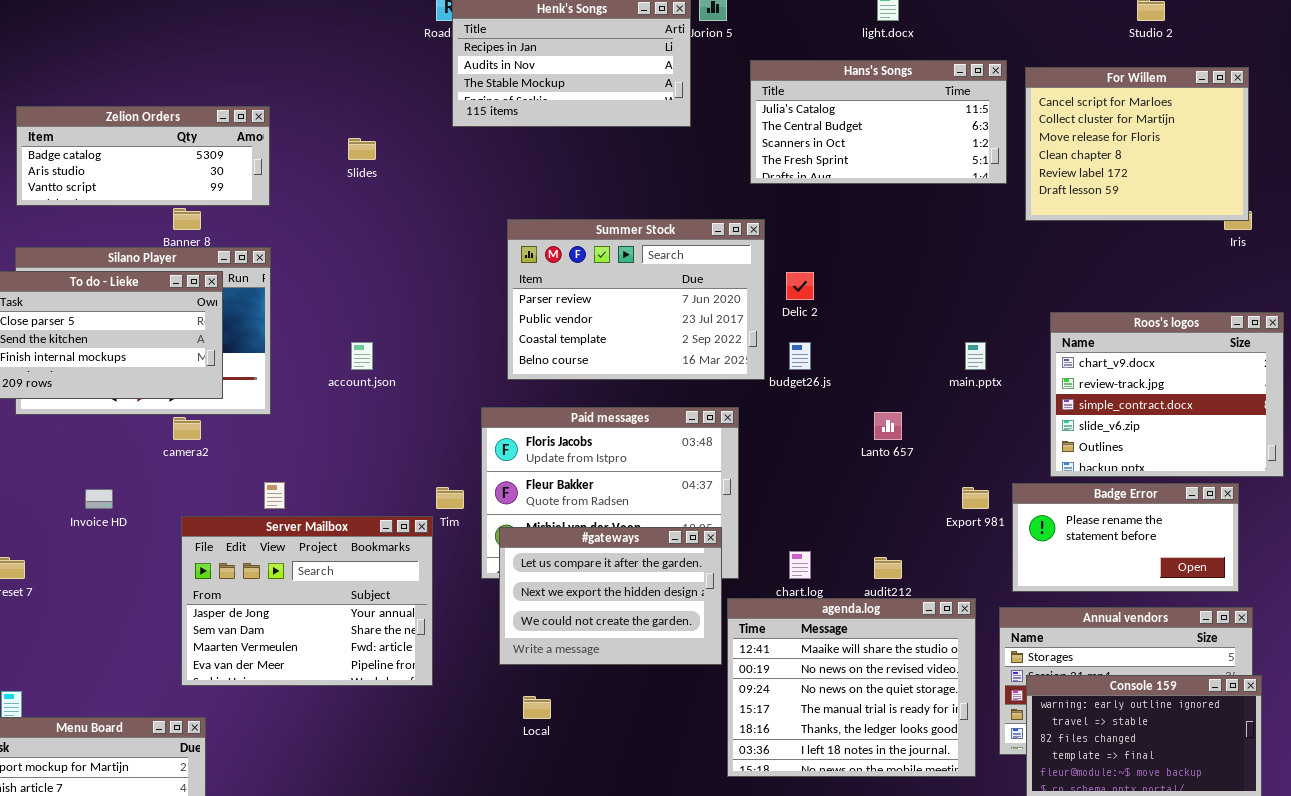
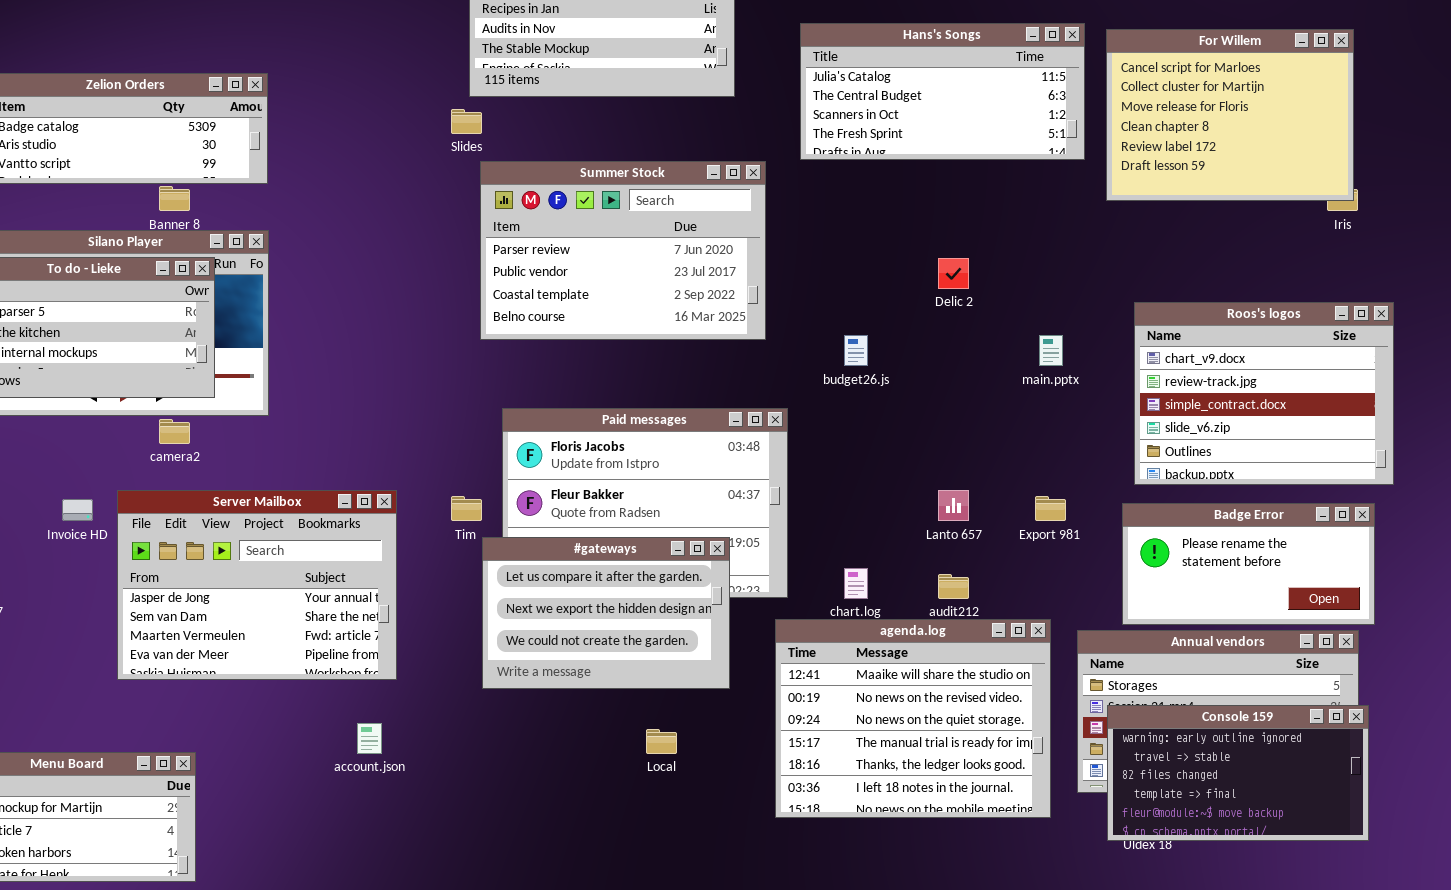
Slides: [348,138,376,160] -> [451,109,482,134], moved
Summer Stock: [507,219,765,380] -> [480,161,766,340], moved
Delic 2: [786,272,814,300] -> [938,258,969,289], moved
account.json: [351,342,373,370] -> [357,723,382,754], moved
Lanto 657: [874,412,902,440] -> [938,490,969,521], moved
Badge Error: [1012,483,1239,592] -> [1122,503,1375,625], moved
Server Mailbox: [181,516,433,686] -> [117,490,397,680], moved
#gateways: [499,527,722,665] -> [482,537,730,689], moved
Local: [523,696,551,719] -> [646,729,677,754], moved

